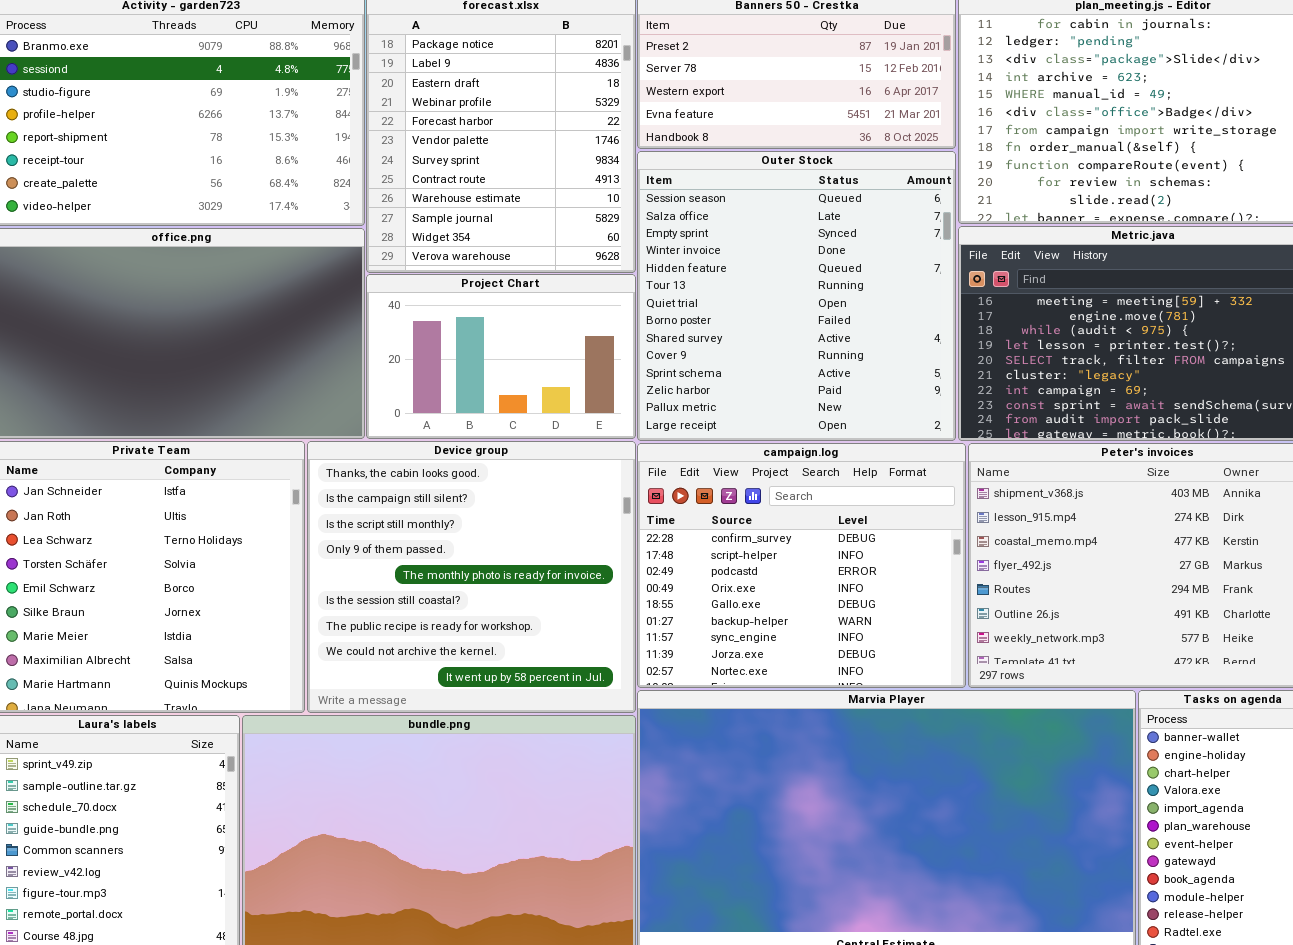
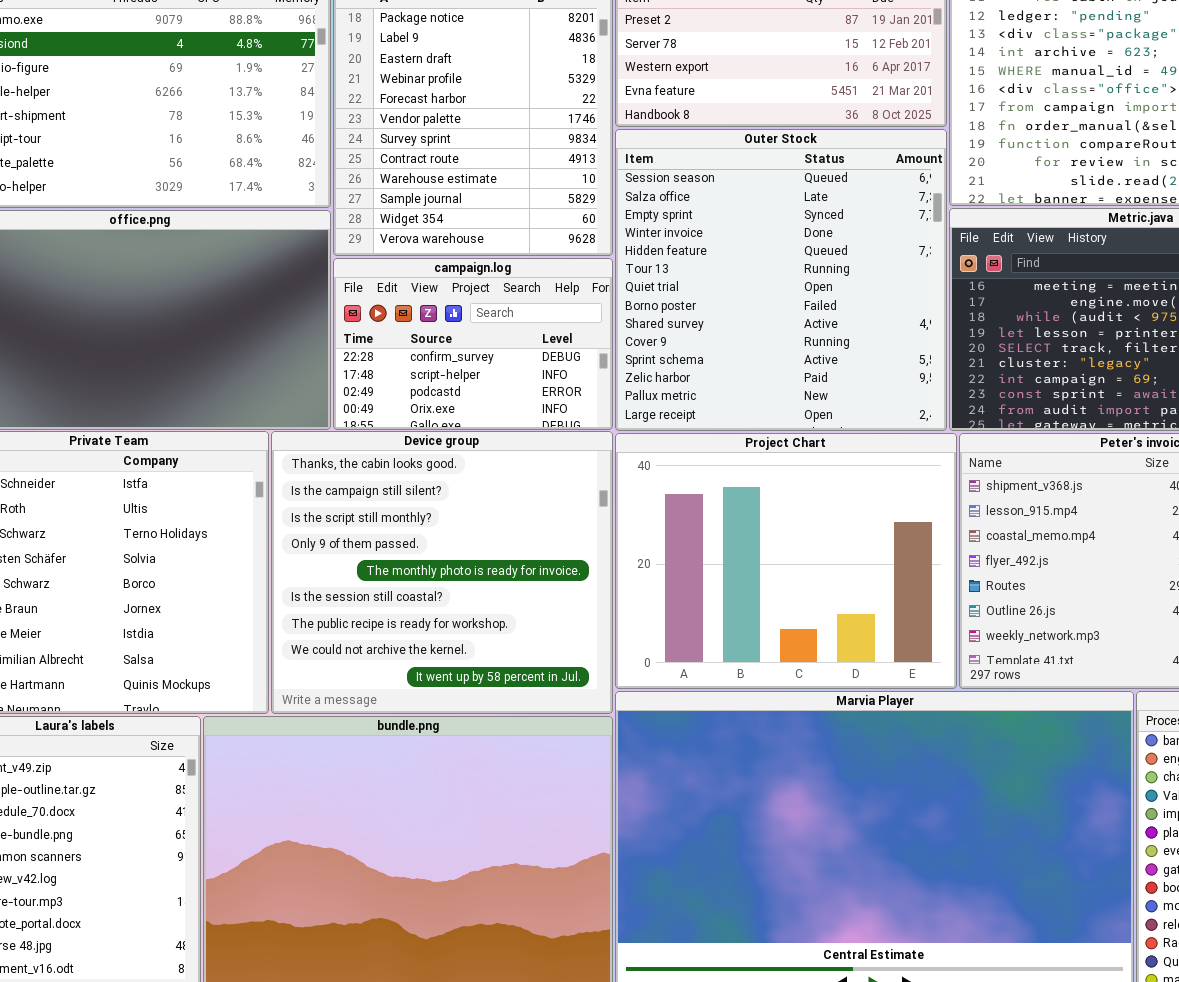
Project Chart: [366,274,636,439] -> [615,433,957,689], moved, resized
campaign.log: [637,443,966,688] -> [333,258,613,430], moved, resized

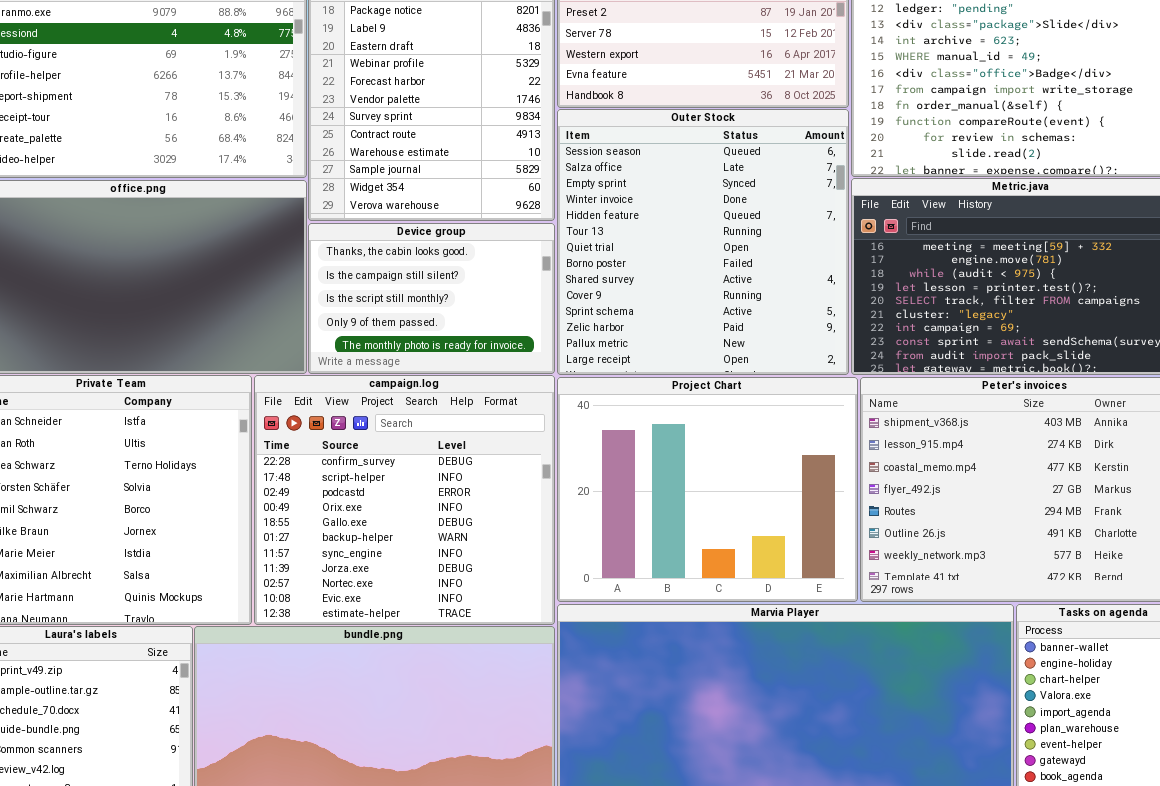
campaign.log: [333,258,613,430] -> [254,375,555,625], moved, resized
Device group: [271,431,613,714] -> [308,223,555,374], moved, resized

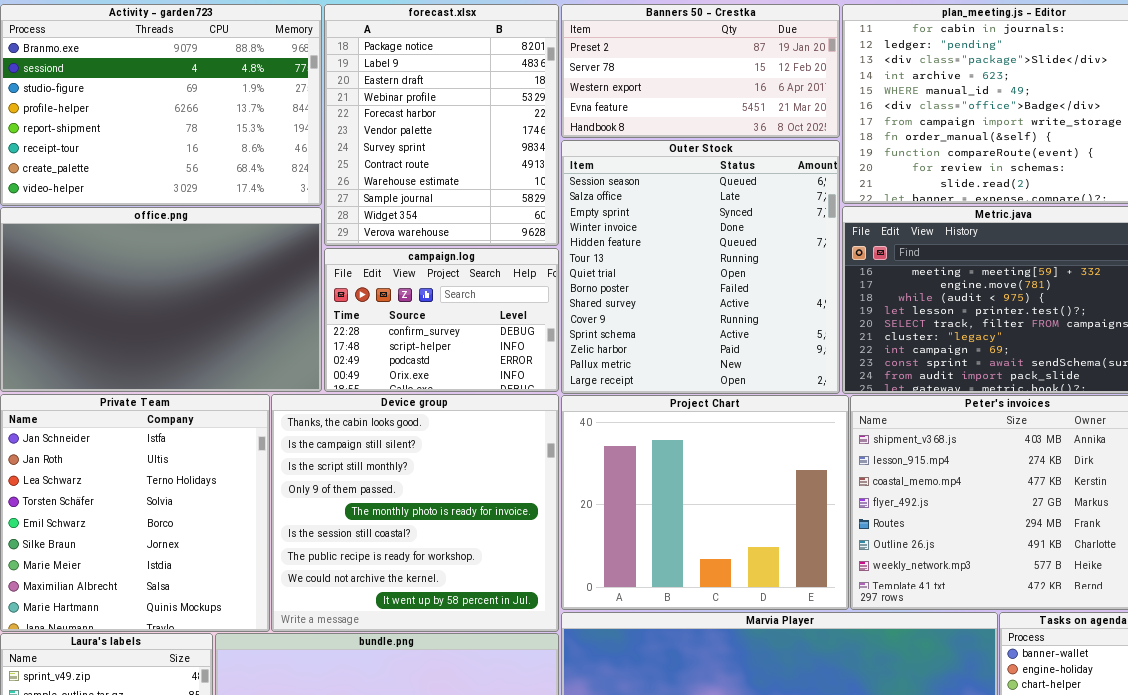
Device group: [308,223,555,374] -> [271,394,559,632], moved, resized
campaign.log: [254,375,555,625] -> [324,248,559,392], moved, resized

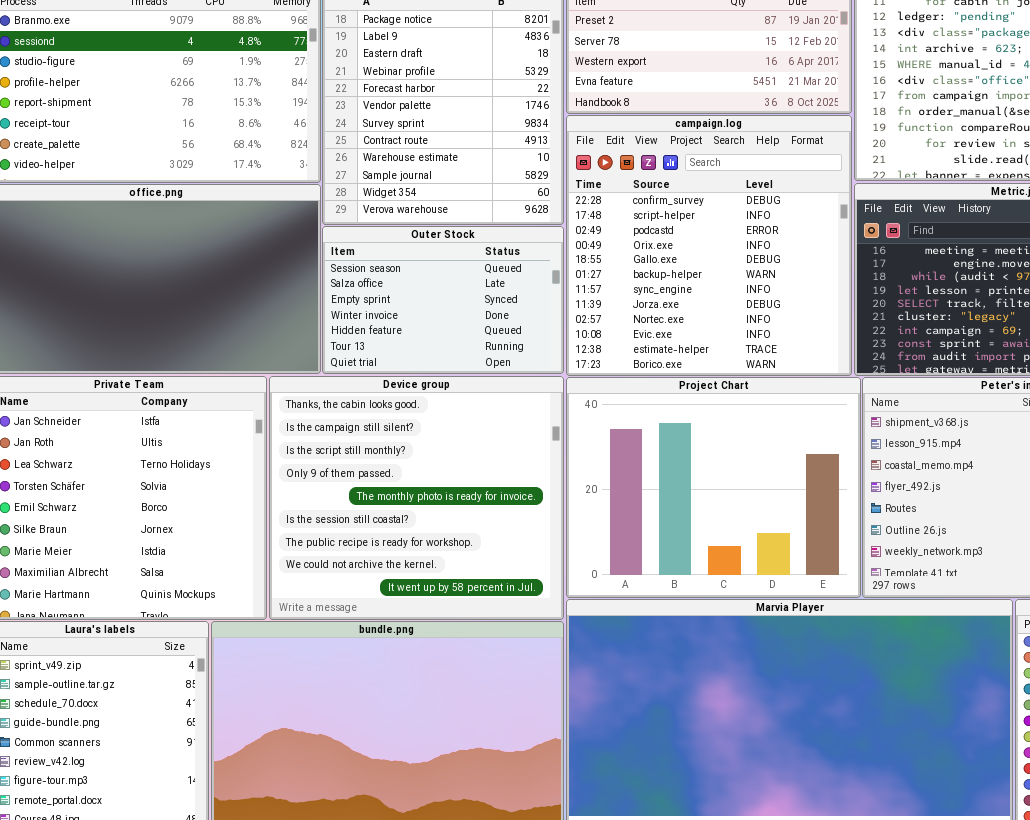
Outer Stock: [561,140,840,394] -> [322,226,564,374], moved, resized
campaign.log: [324,248,559,392] -> [566,115,852,376], moved, resized

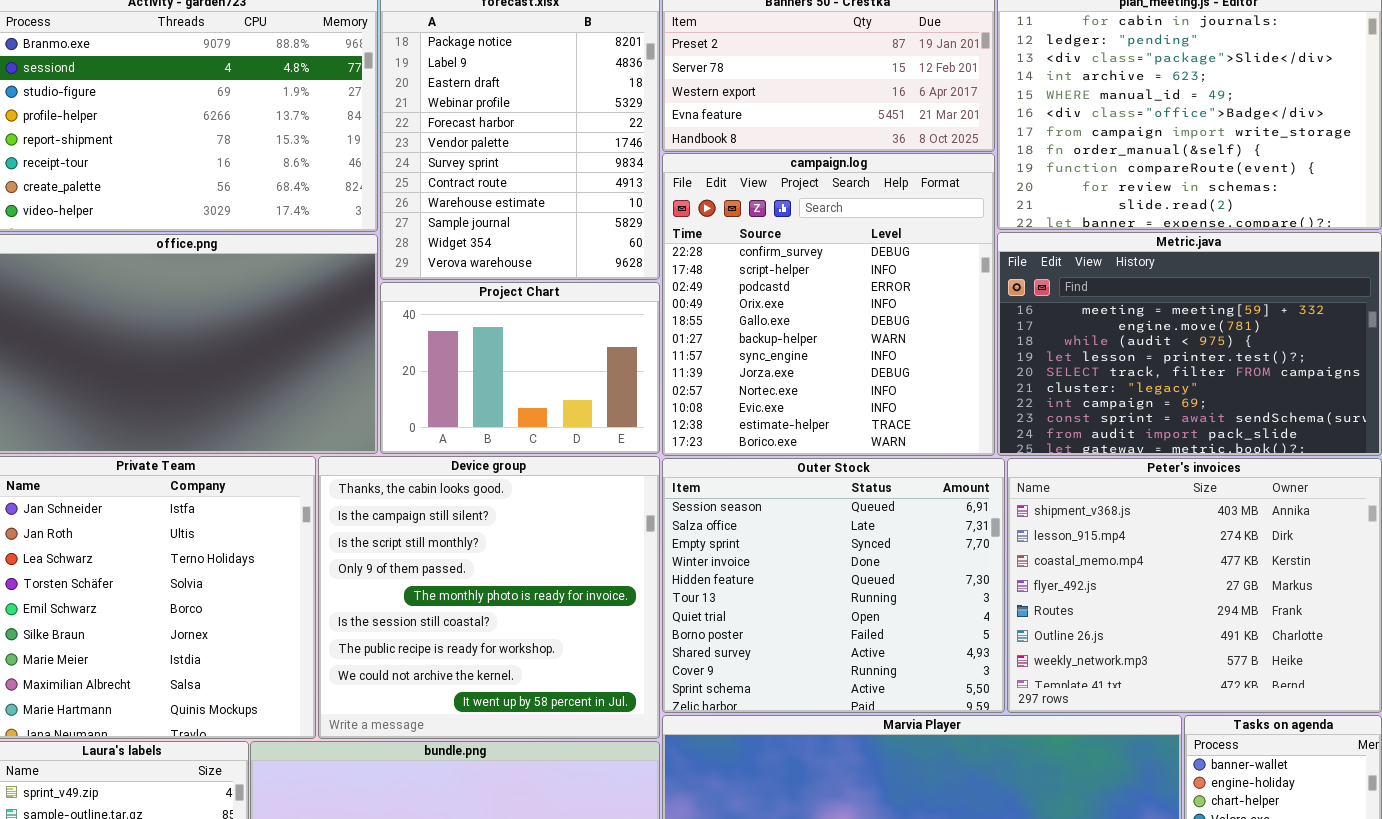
Outer Stock: [322,226,564,374] -> [662,458,1005,713], moved, resized
Project Chart: [566,377,861,598] -> [380,282,660,454], moved, resized

